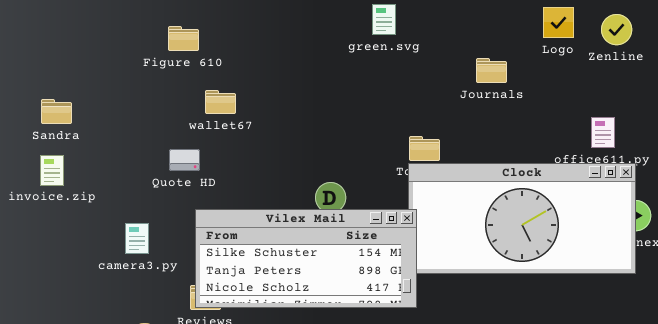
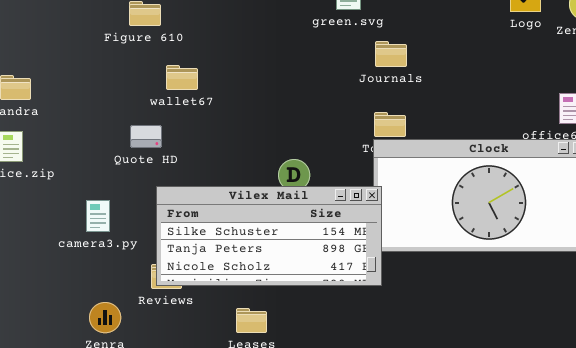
Journals: [476,58,507,83] -> [375,41,407,67], moved

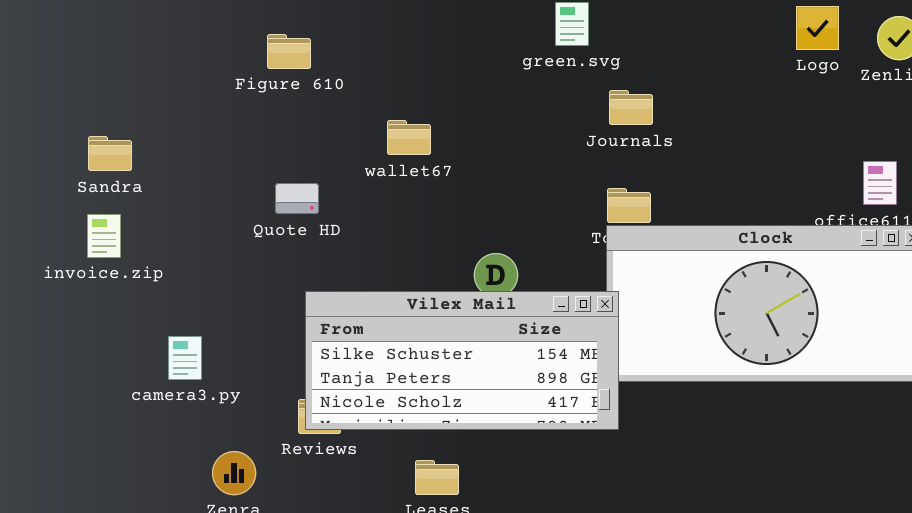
wallet67: [166,65,198,90] -> [387,120,431,155], moved
Quote HD: [130,125,162,148] -> [275,183,319,214], moved
camera3.py: [86,200,110,232] -> [168,336,202,380], moved

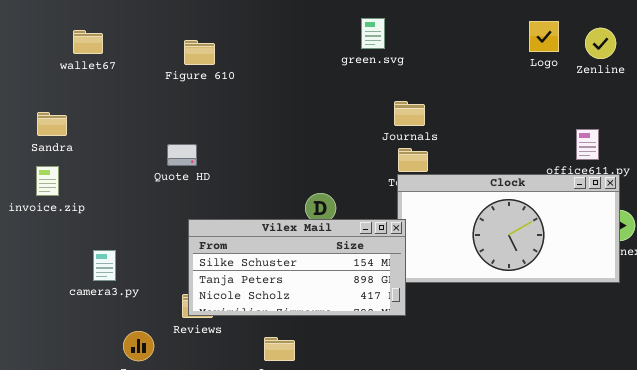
Figure 610: [267,34,311,69] -> [184,40,215,65], moved
Journals: [609,90,653,125] -> [394,101,425,126], moved
wallet67: [387,120,431,155] -> [73,30,103,54], moved

